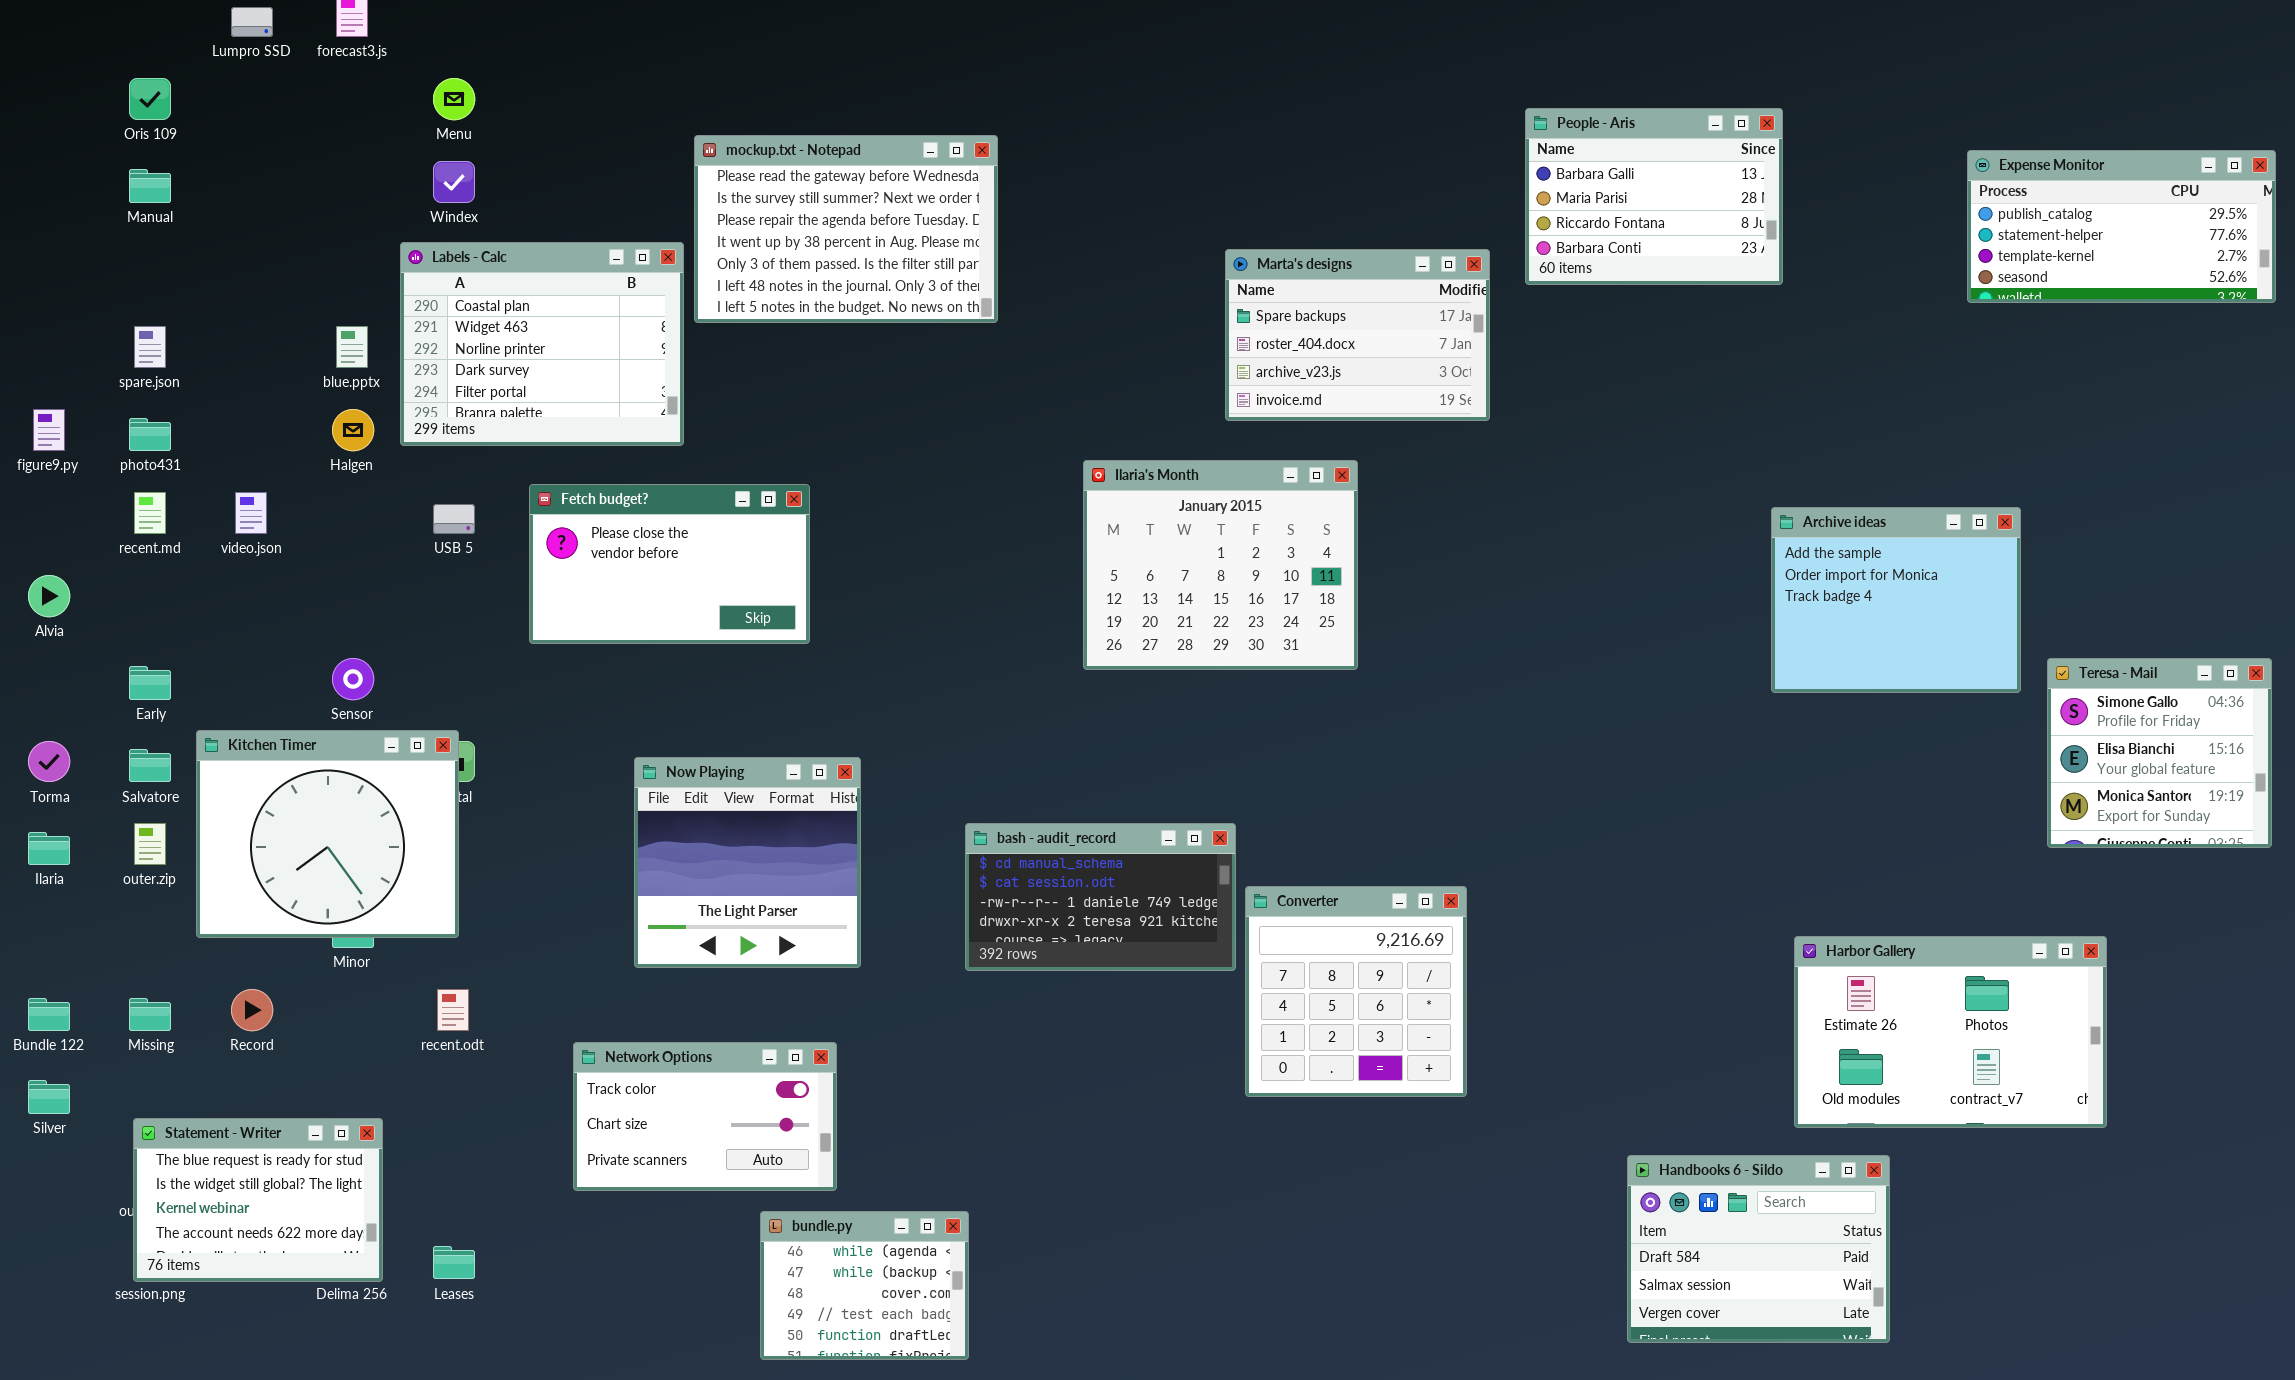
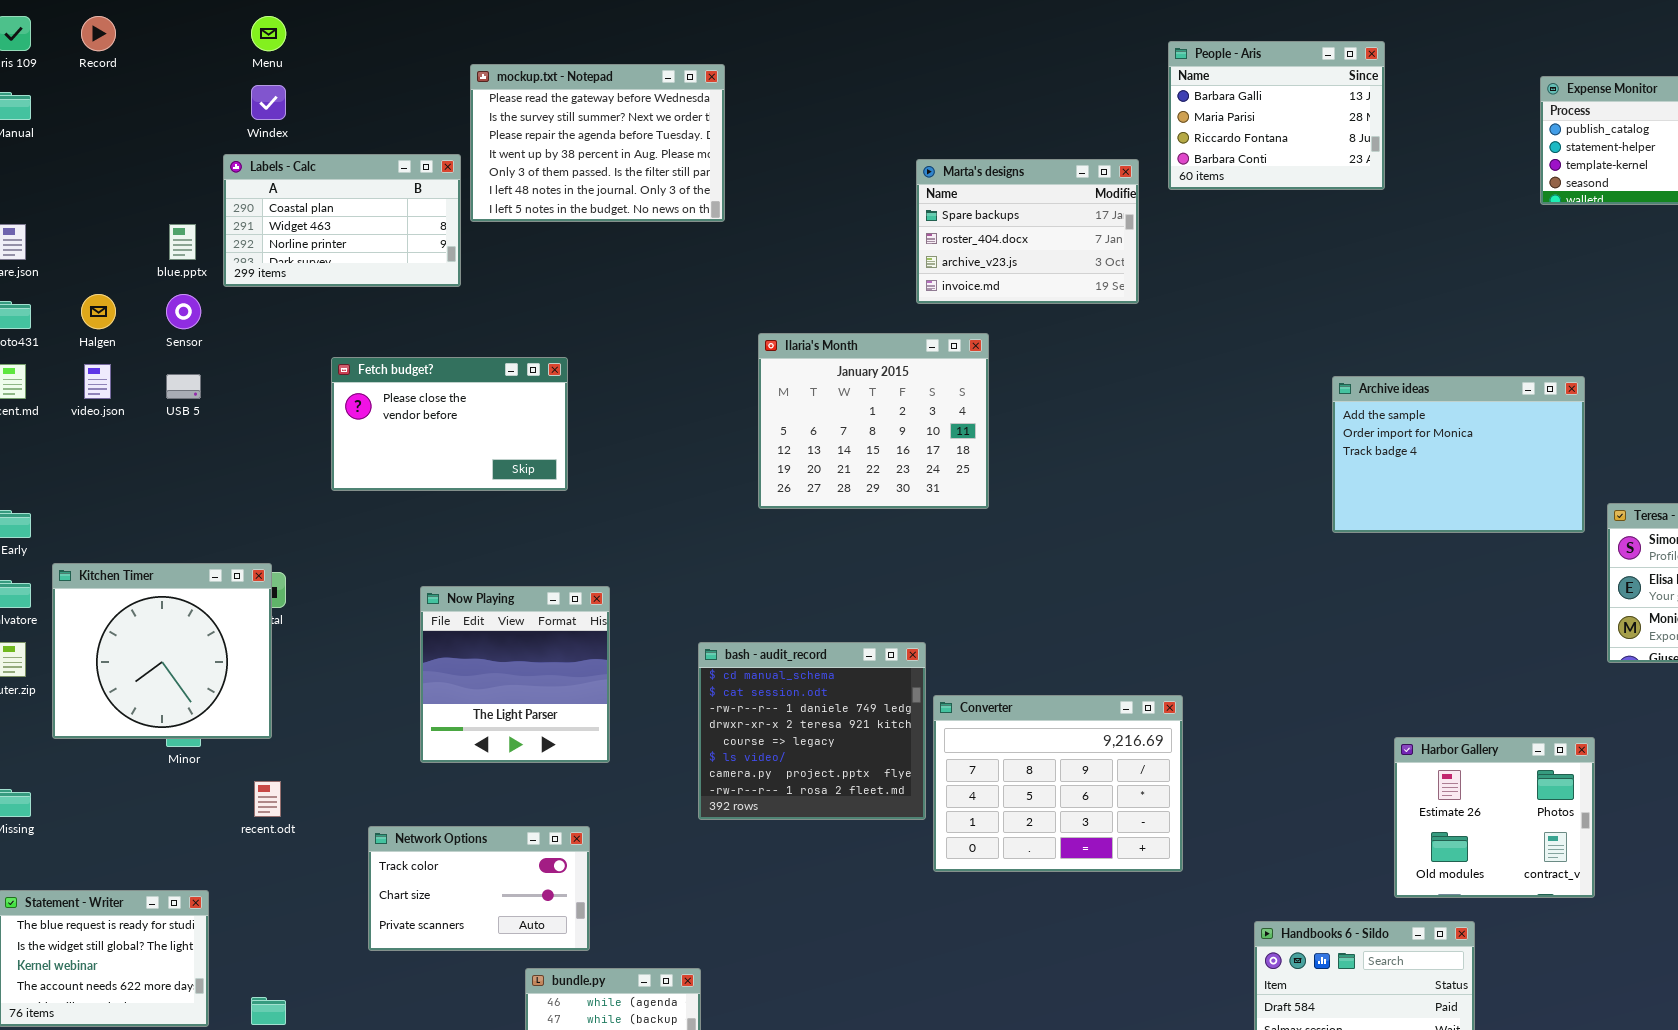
Labels - Calc: [400,242,684,446] -> [223,154,461,287], resized
Halgen: [332,409,374,451] -> [81,294,116,329], moved
Ilaria's Month: [1083,460,1358,670] -> [758,333,989,509], moved
USB 5: [433,504,475,534] -> [166,374,201,399], moved
Archive ideas: [1771,507,2021,693] -> [1332,376,1585,533], resized
Sensor: [332,658,374,700] -> [166,294,201,329], moved
bash - audit_record: [965,823,1236,971] -> [698,642,926,820], resized
Converter: [1245,886,1467,1097] -> [933,695,1183,872], resized
Harbor Gallery: [1794,936,2107,1128] -> [1394,737,1595,898], resized
Record: [231,989,273,1031] -> [81,16,116,51], moved

